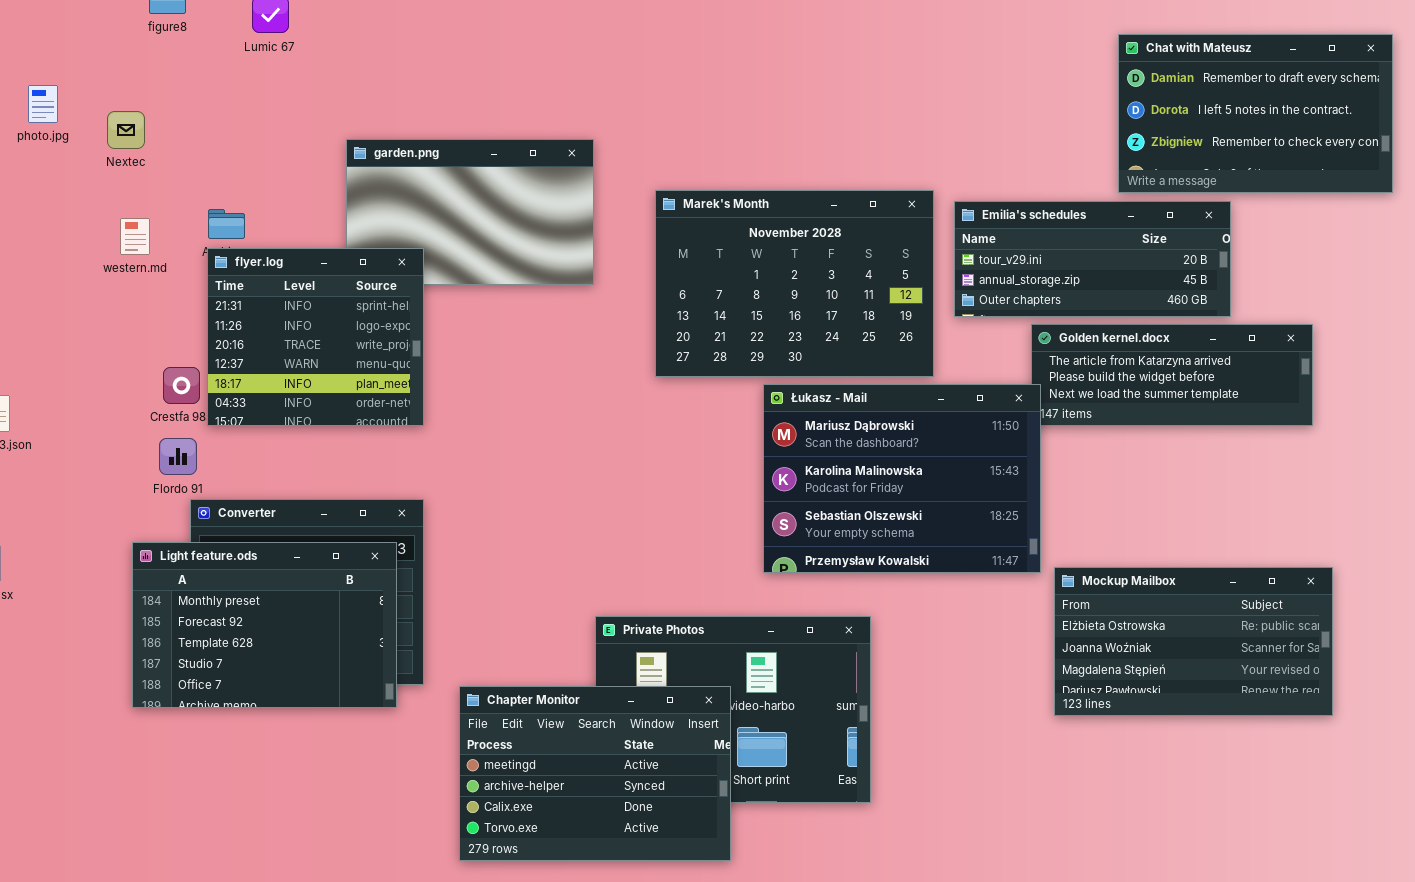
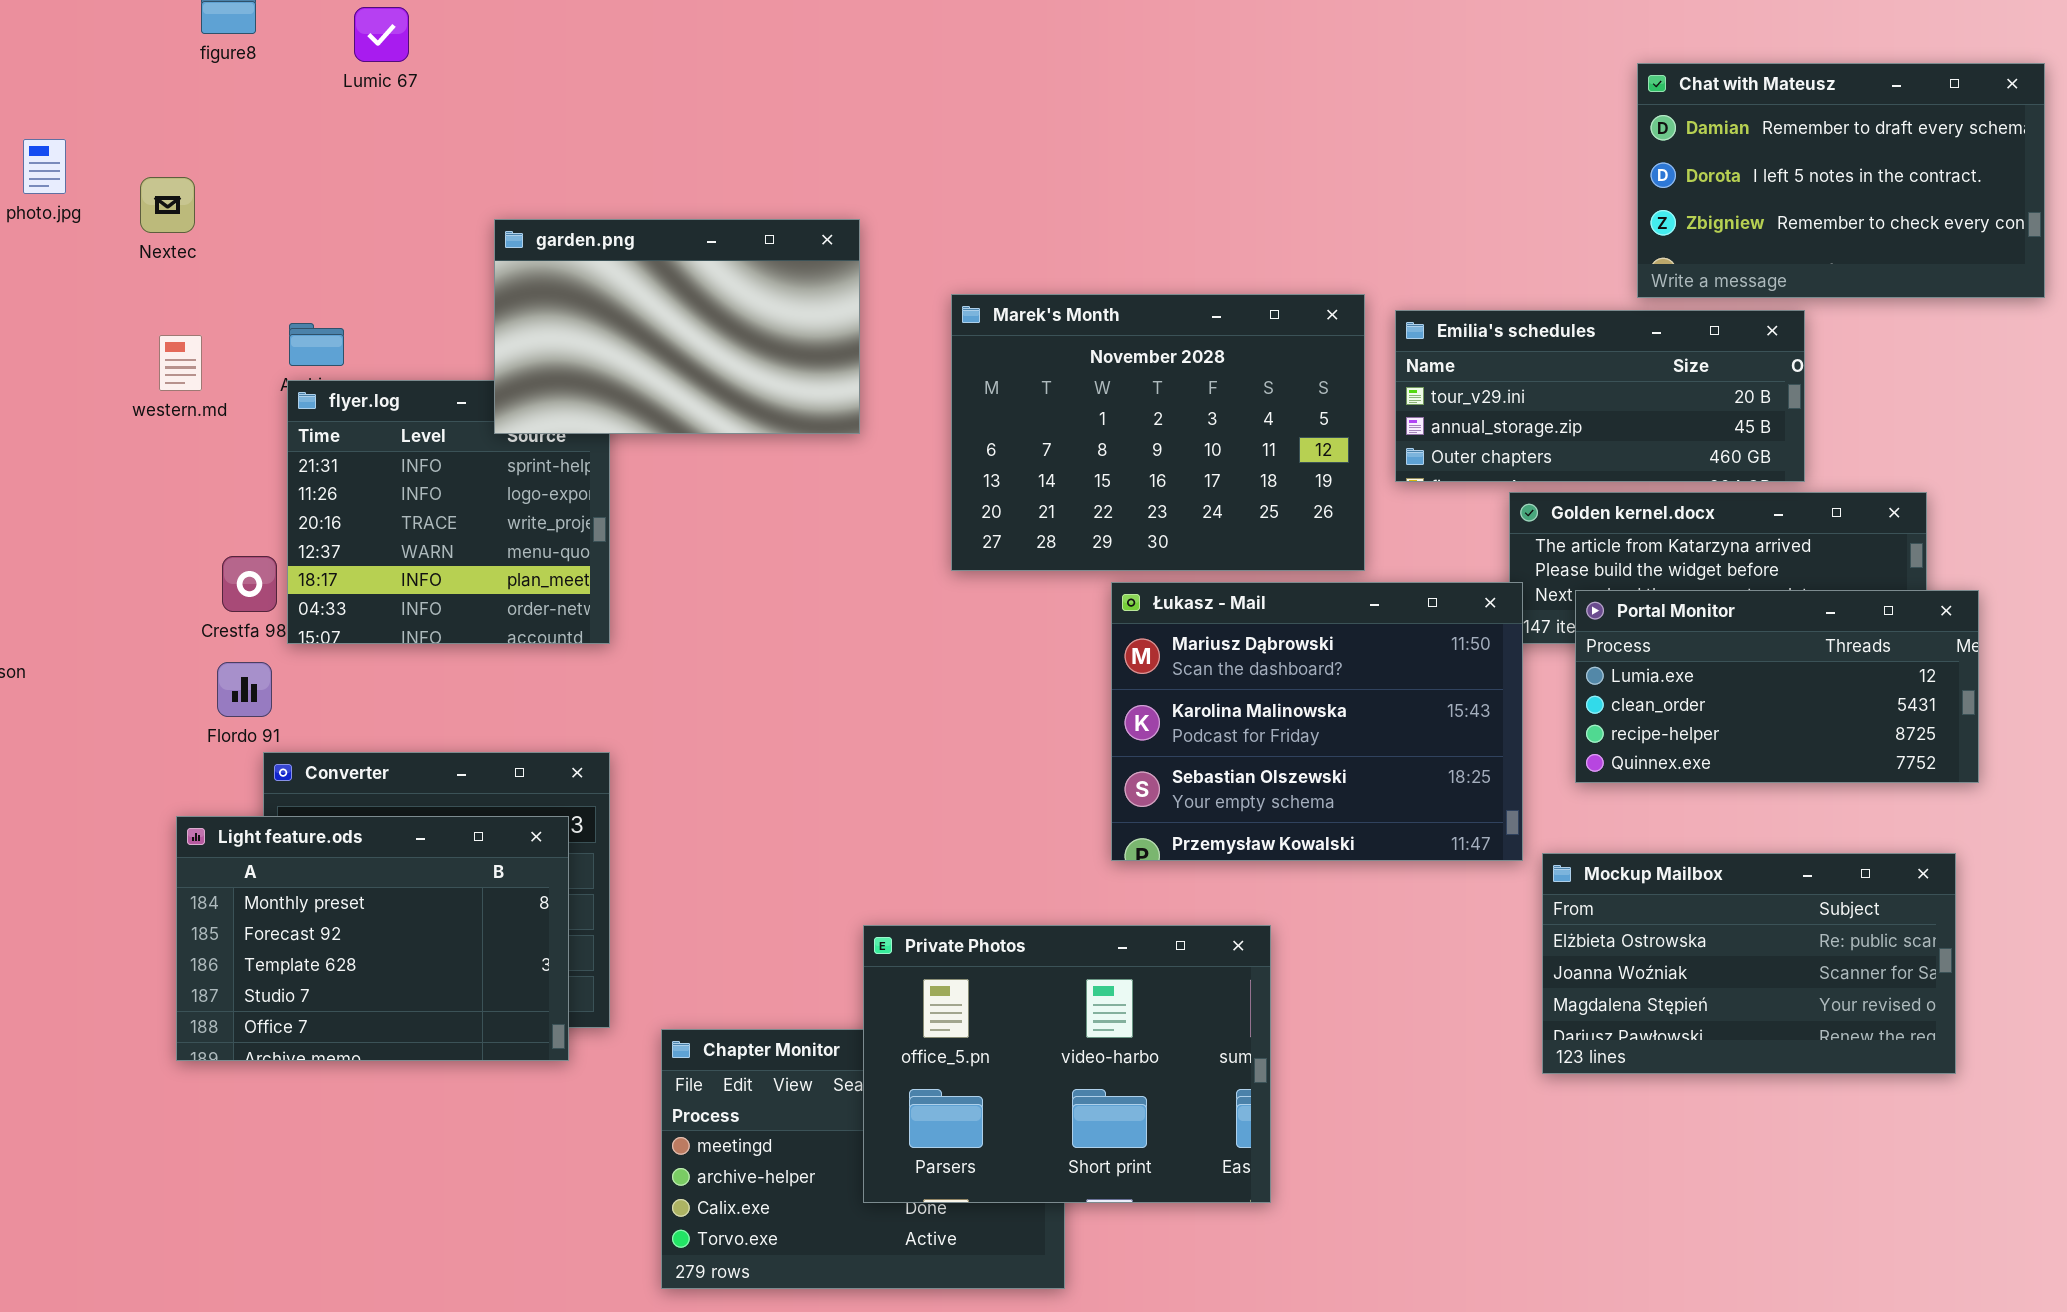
garden.png: [346,139,594,285] -> [494,219,860,434], raised
Portal Monitor: none -> [1575,590,1979,783], opened
Private Photos: [595,616,871,803] -> [863,925,1271,1203], raised

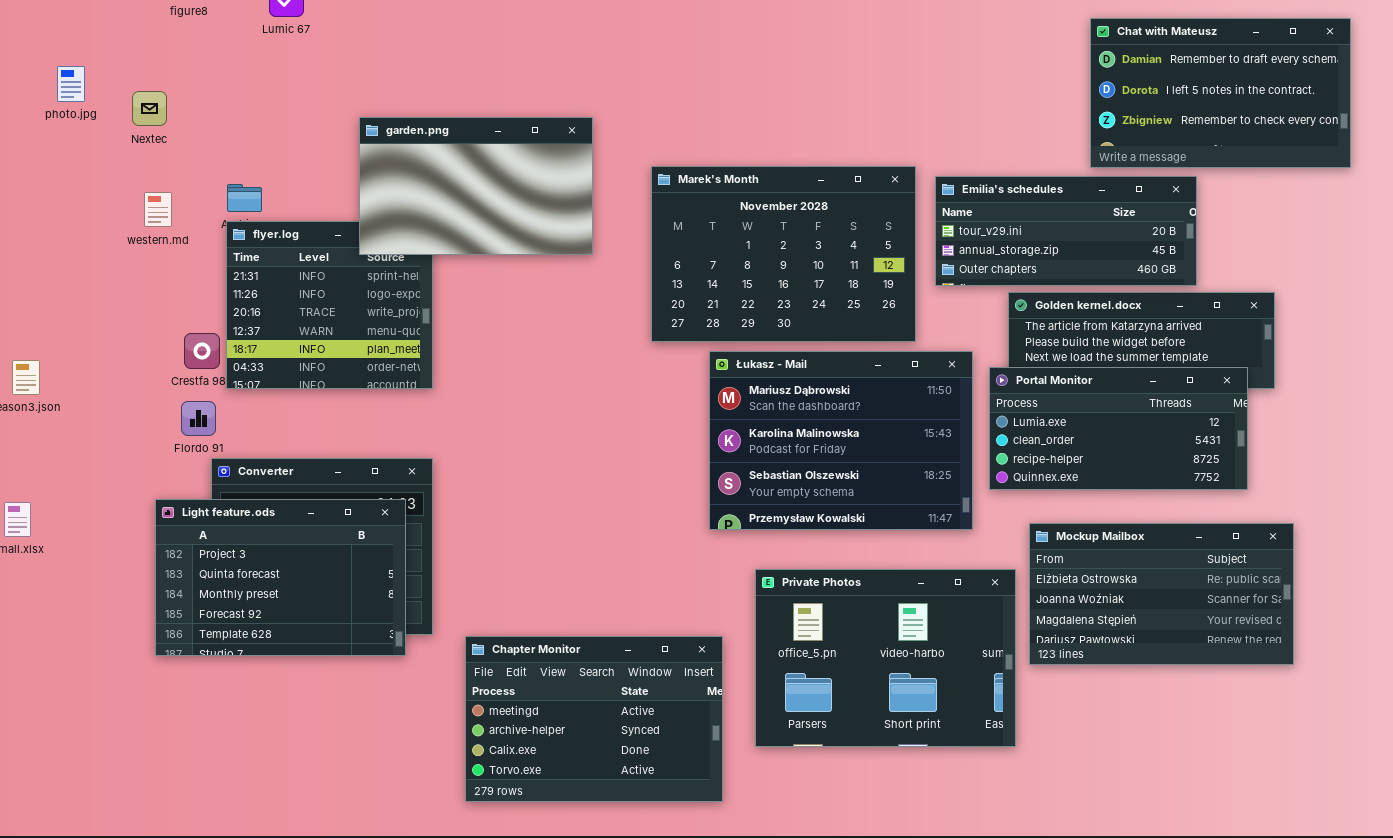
Łukasz - Mail: [1111,582,1523,861] -> [709,351,973,530], moved
Portal Monitor: [1575,590,1979,783] -> [989,367,1248,490], moved
Light feature.ods: [176,816,569,1061] -> [155,499,406,656], scrolled up 2 rows
Private Photos: [863,925,1271,1203] -> [755,569,1016,747], moved

